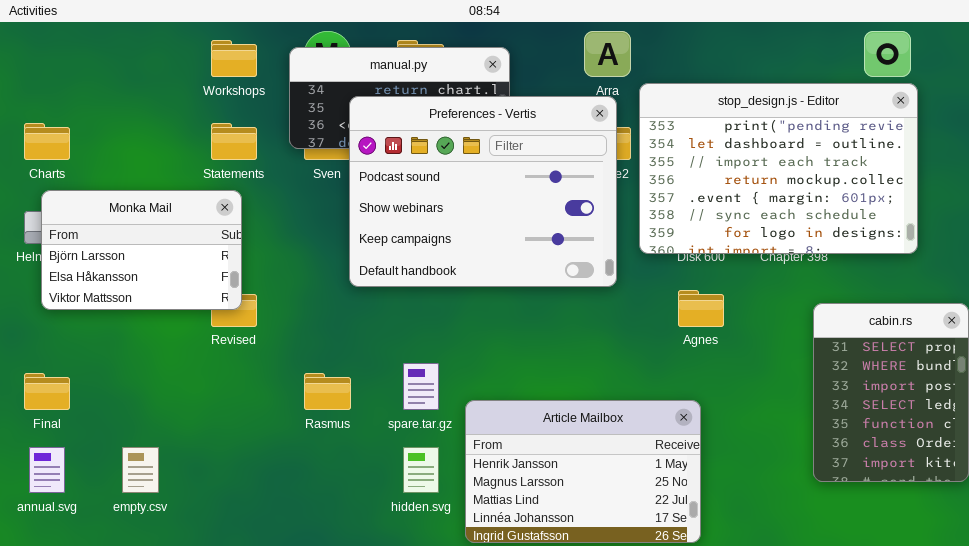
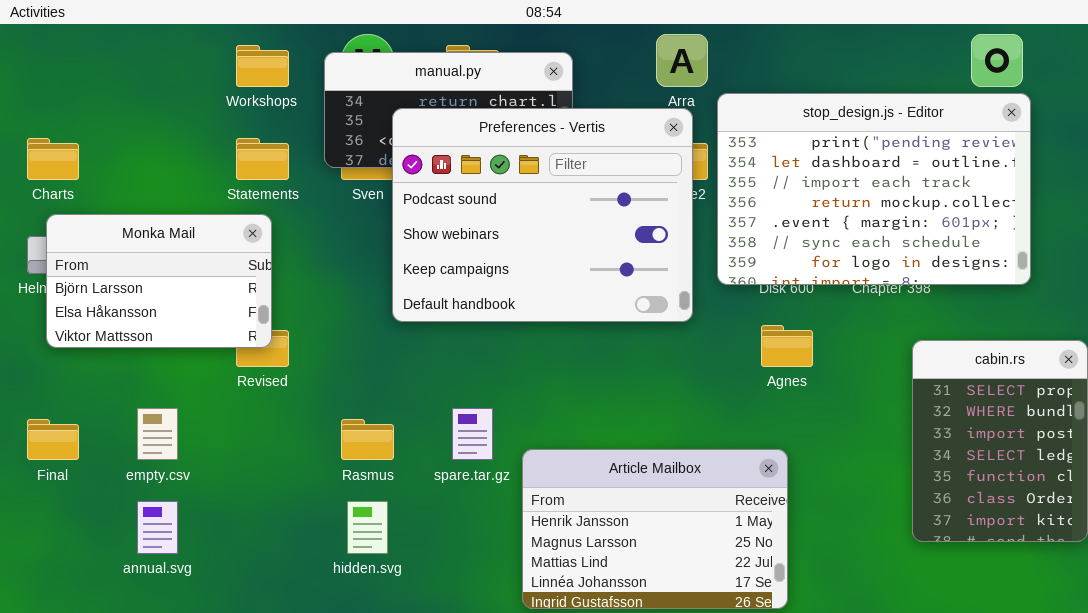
annual.svg: [29,447,65,493] -> [137,501,178,554], moved
empty.csv: [122,447,159,493] -> [137,408,178,460], moved
hidden.svg: [403,447,439,493] -> [347,501,388,554], moved

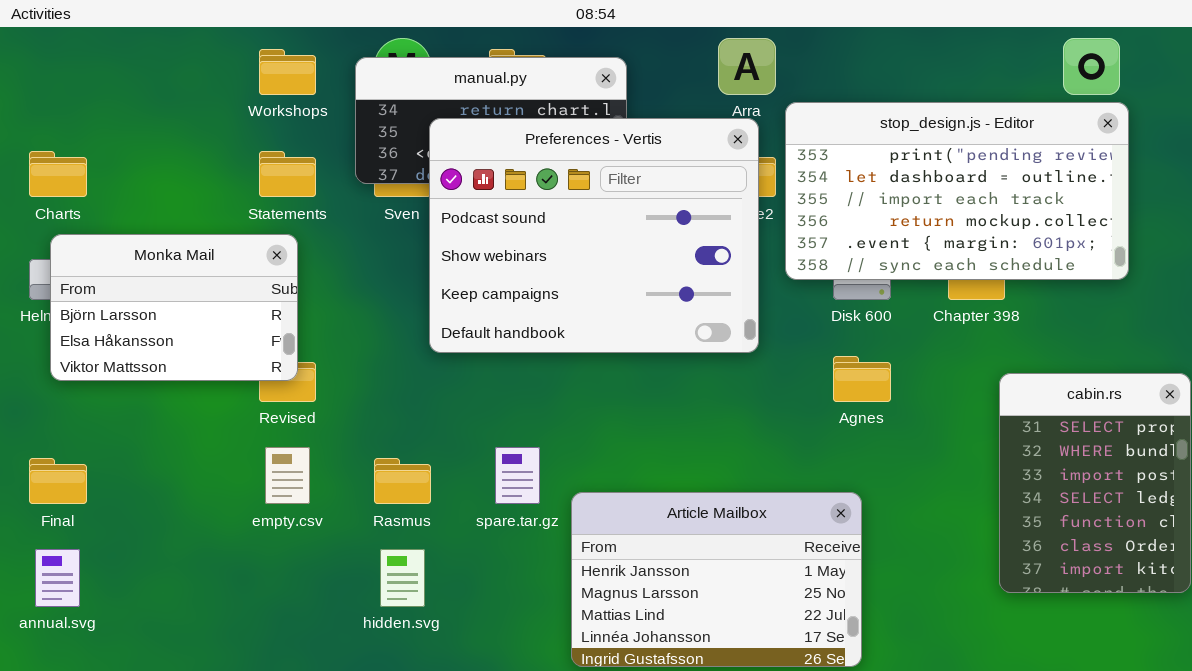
stop_design.js - Editor: [717,93,1031,285] -> [785,102,1129,280], resized
empty.csv: [137,408,178,460] -> [265,447,310,504], moved
annual.svg: [137,501,178,554] -> [35,549,80,607], moved

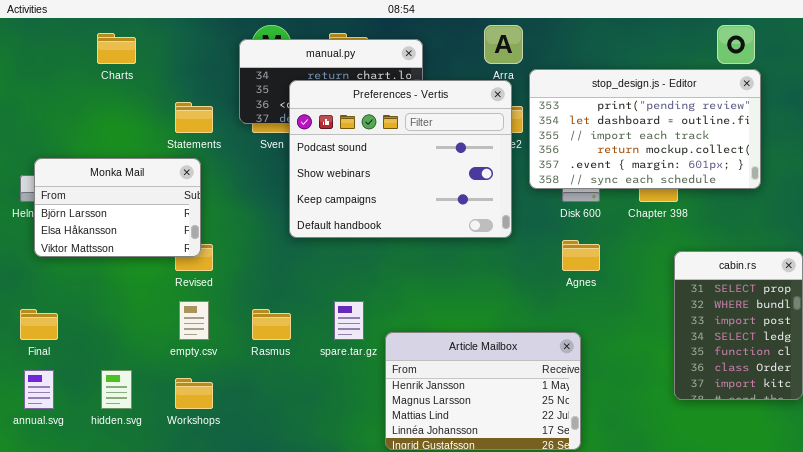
Workshops: [259,49,316,95] -> [175,378,213,409], moved
Charts: [29,151,87,197] -> [97,33,136,64], moved
hidden.svg: [380,549,425,607] -> [101,370,132,409], moved

